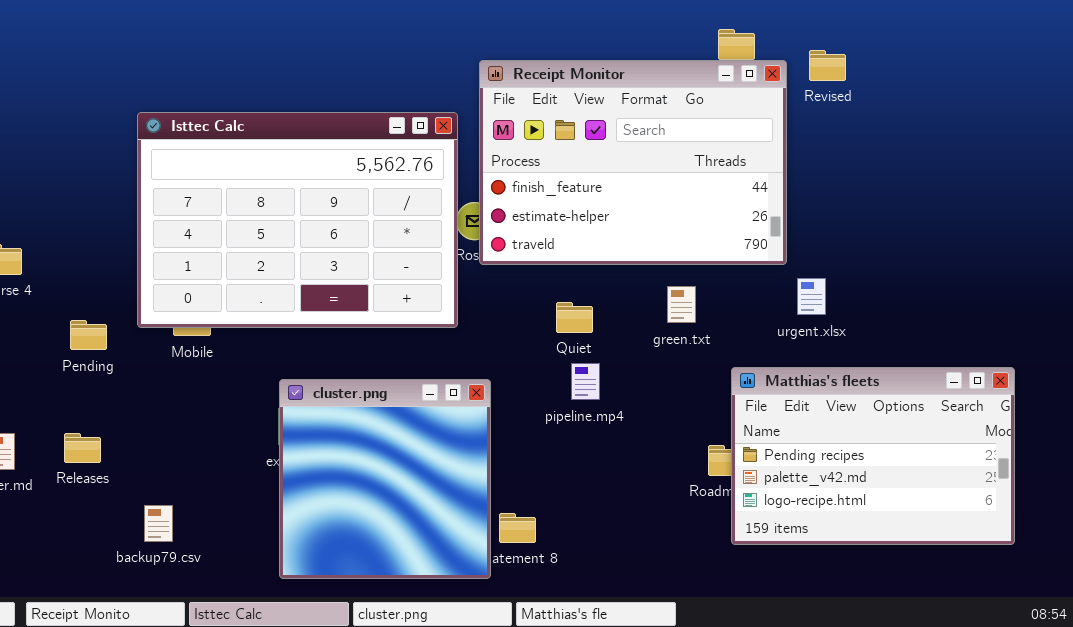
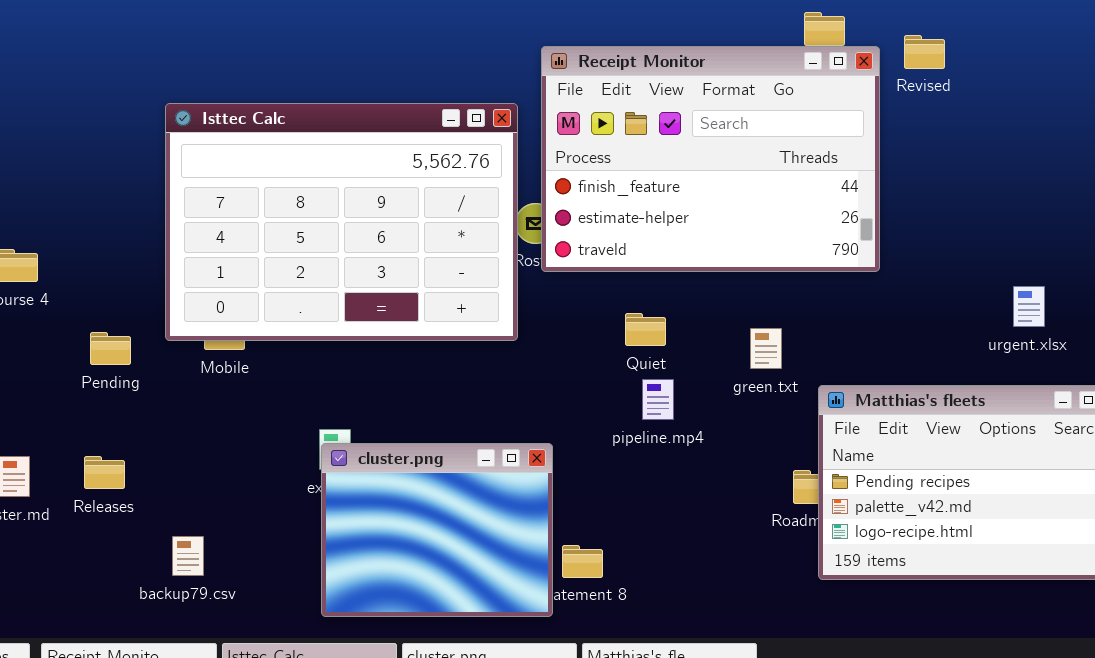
urgent.xlsx: [797,278,826,315] -> [1013,286,1045,327], moved
green.txt: [667,286,696,323] -> [750,328,782,369], moved
cluster.png: [279,379,491,579] -> [321,443,553,617], resized

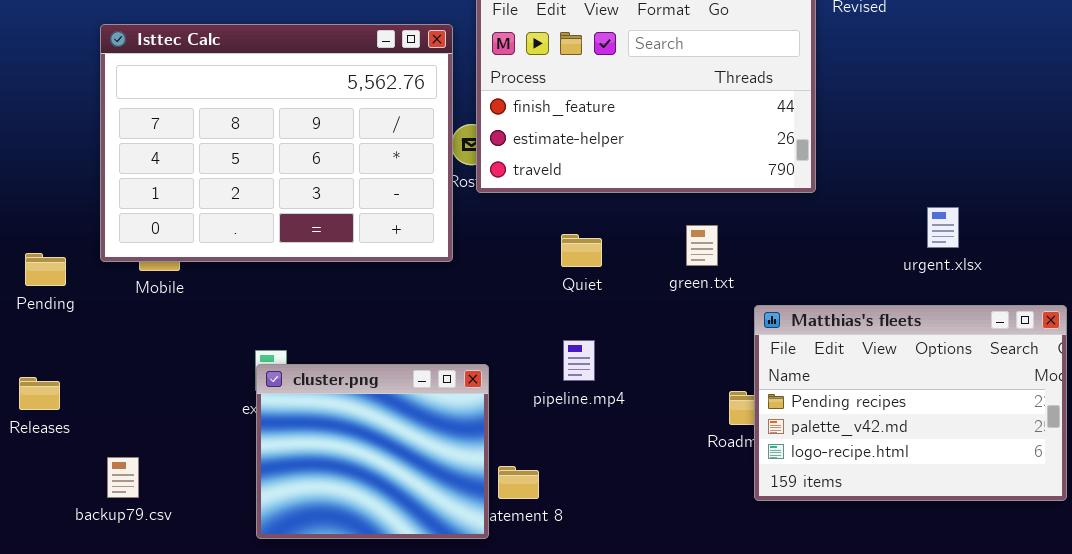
urgent.xlsx: [1013,286,1045,327] -> [927,207,959,248], moved
green.txt: [750,328,782,369] -> [686,225,718,266], moved
pipeline.mp4: [642,379,674,420] -> [563,340,595,381], moved

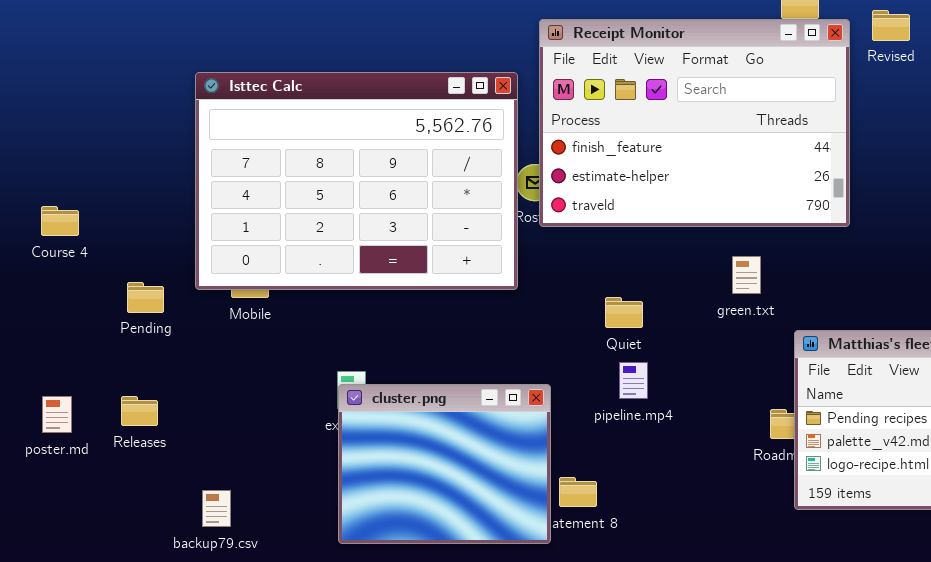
Quiet: [561,234,602,267] -> [605,297,643,328], moved
backup79.csv: [107,457,139,498] -> [202,490,231,527], moved

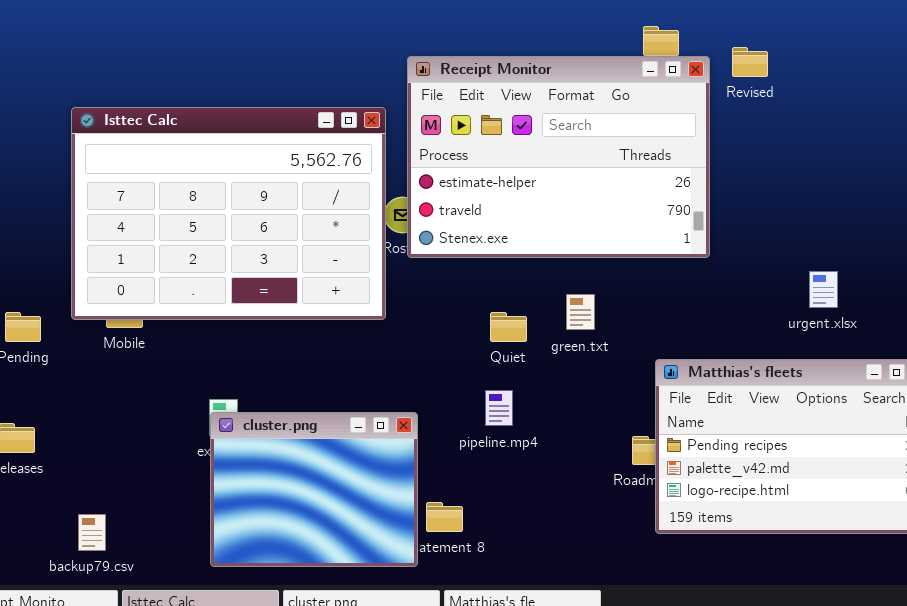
Receipt Monitor: [539,19,850,227] -> [407,56,710,258], scrolled down 1 row
green.txt: [732,256,761,294] -> [566,294,595,330], moved
Quiet: [605,297,643,328] -> [490,312,527,342], moved

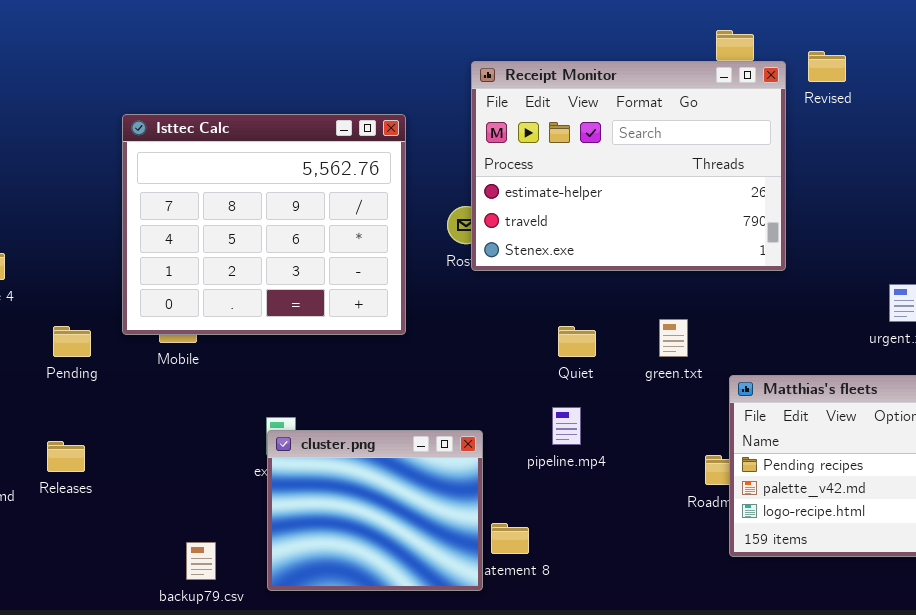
Isttec Calc: [71,107,386,320] -> [122,114,406,335], resized
green.txt: [566,294,595,330] -> [659,319,688,357], moved
backup79.csv: [78,514,106,551] -> [186,542,216,580], moved

